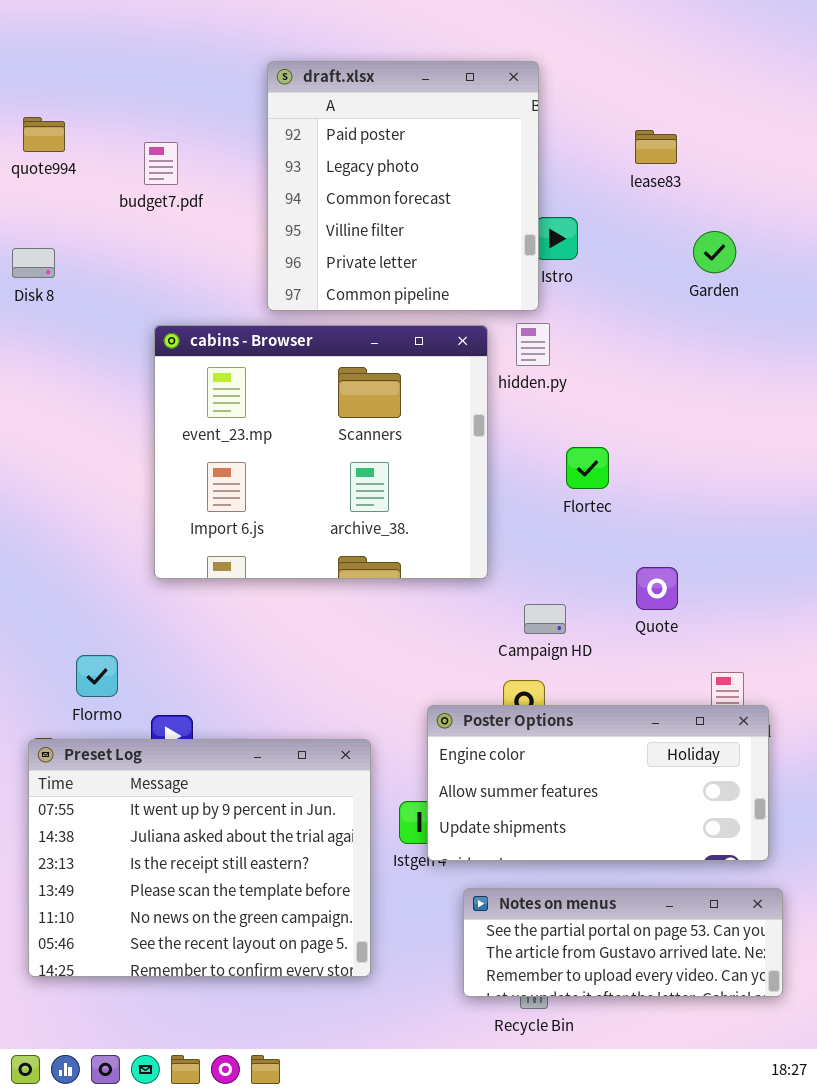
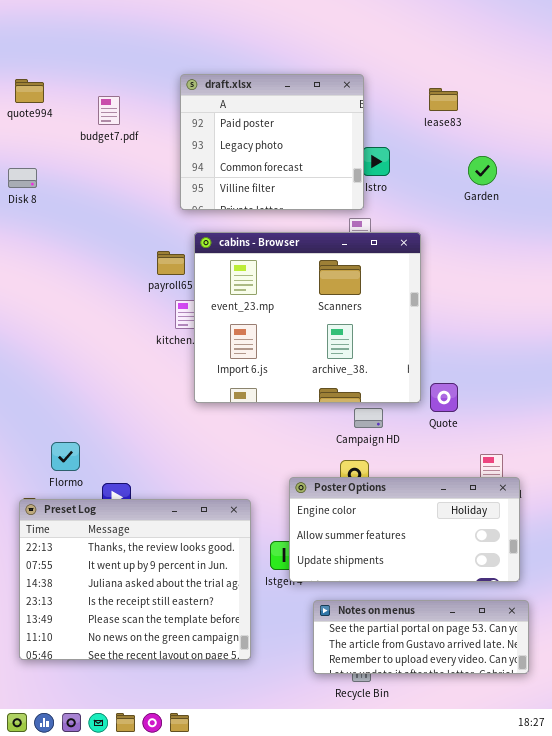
draft.xlsx: [267,61,539,311] -> [180,74,364,210], resized
cabins - Browser: [154,325,488,579] -> [194,232,421,403], moved
Preset Log: [28,739,371,977] -> [19,499,251,660], scrolled up 1 row

